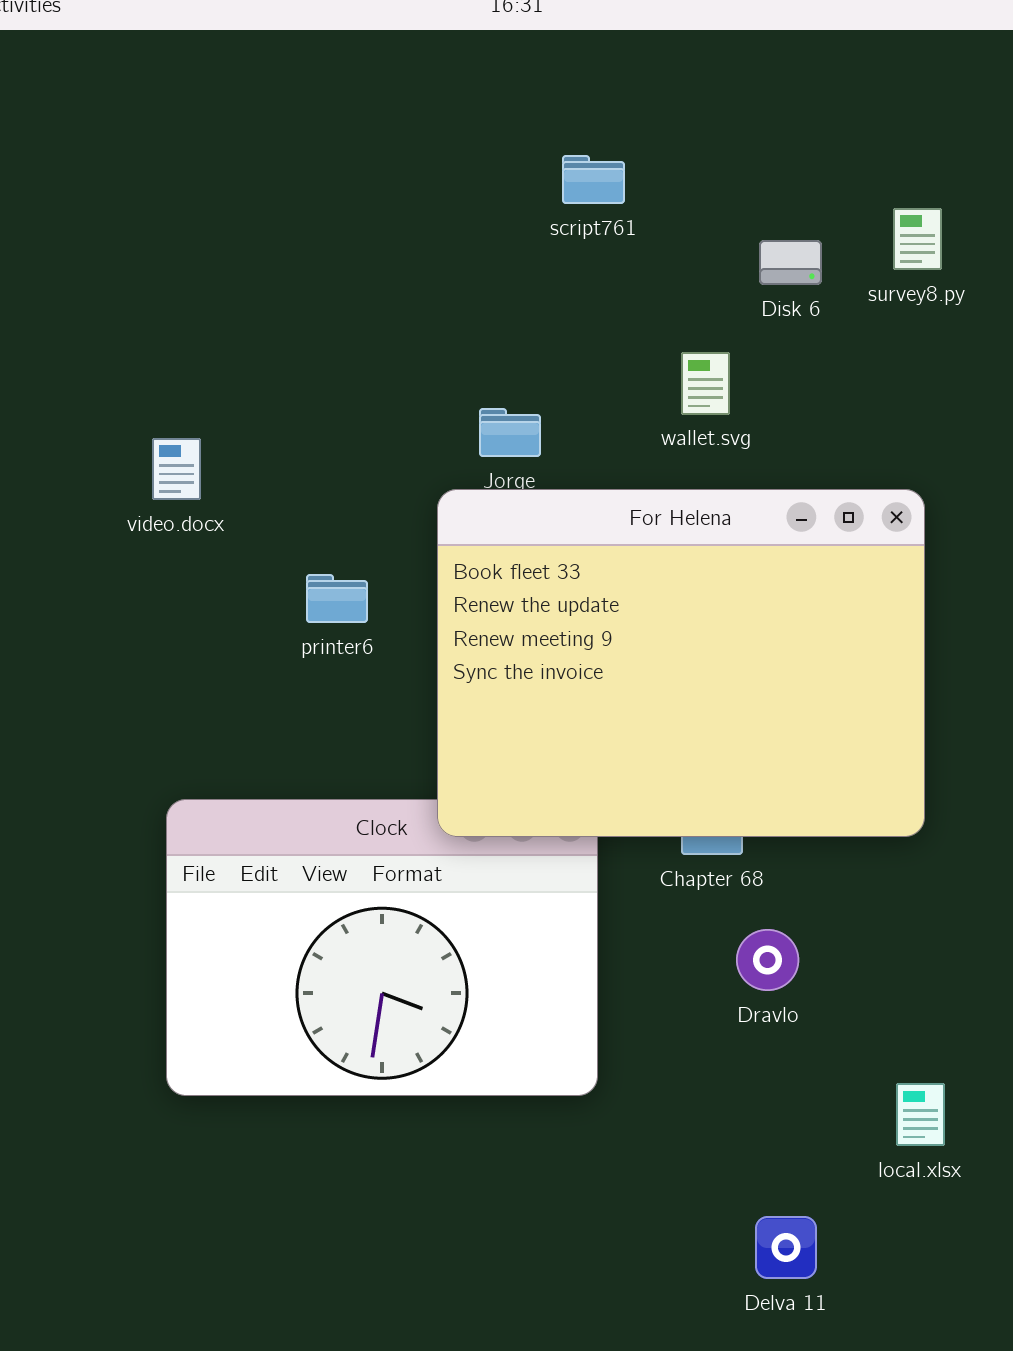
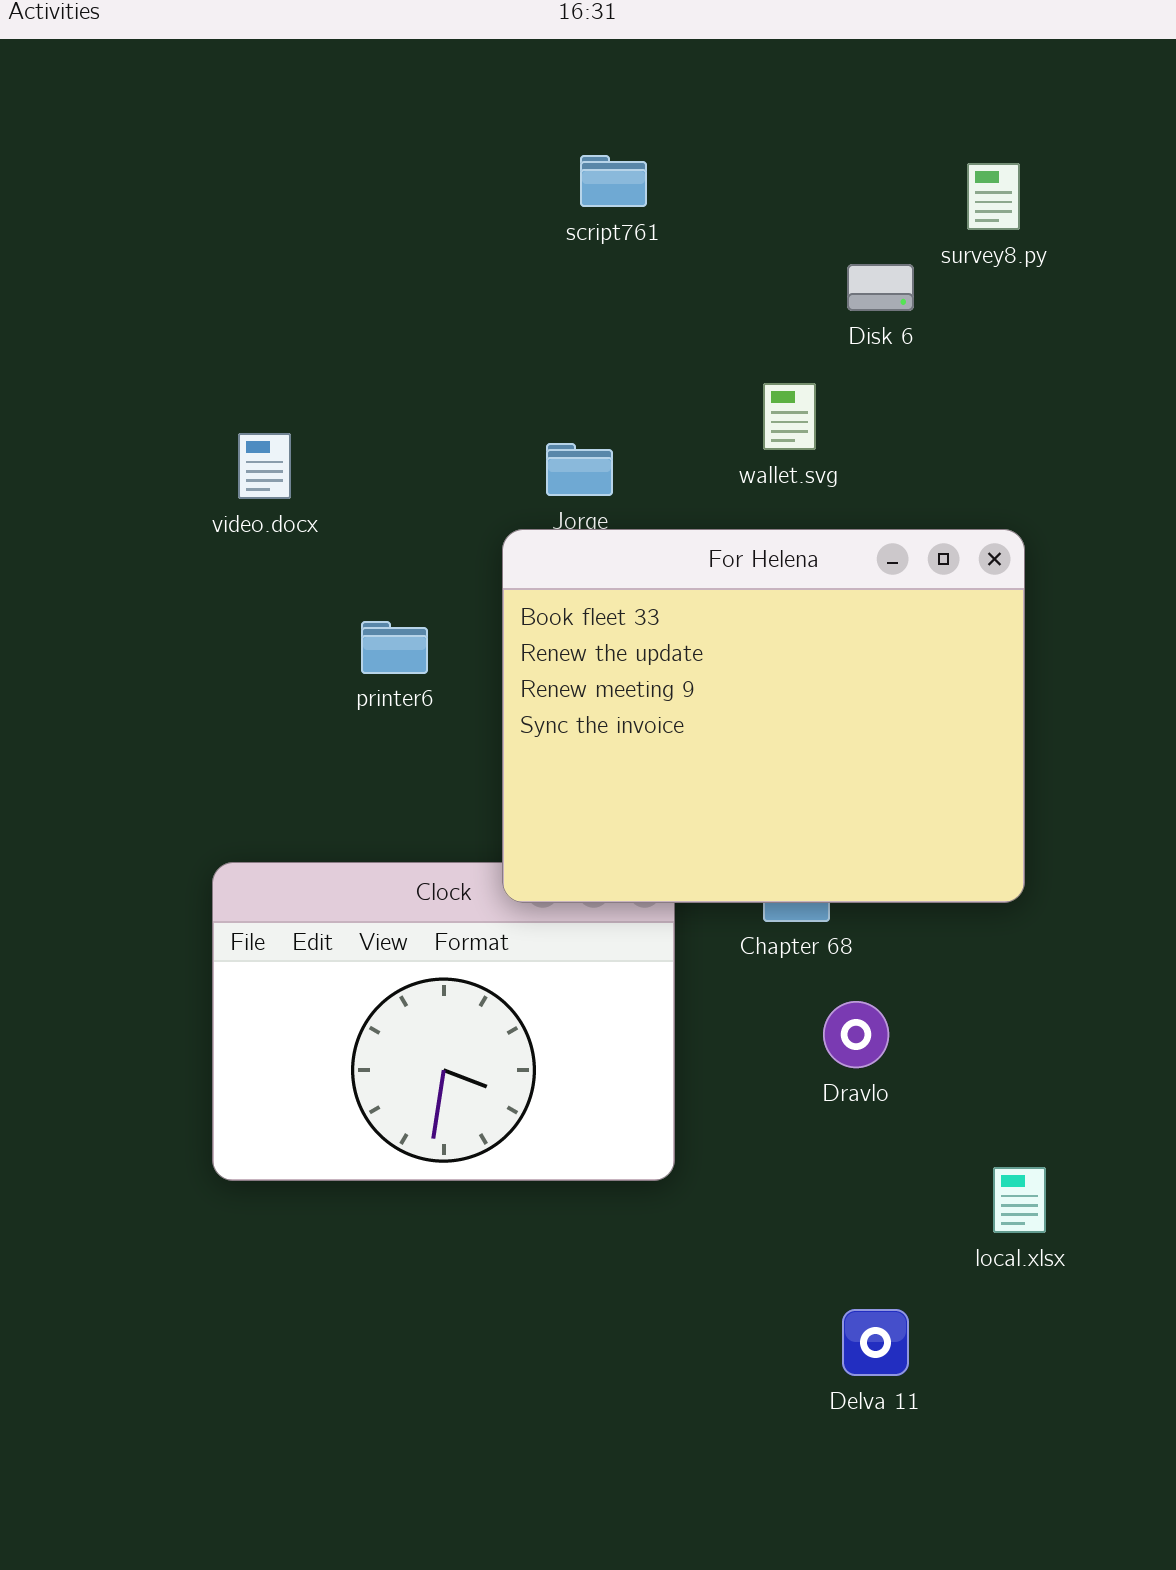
script761: [562,155,625,204] -> [580,155,647,207], moved
survey8.py: [893,208,942,270] -> [967,163,1020,230], moved
video.docx: [152,438,201,500] -> [238,433,291,499], moved

